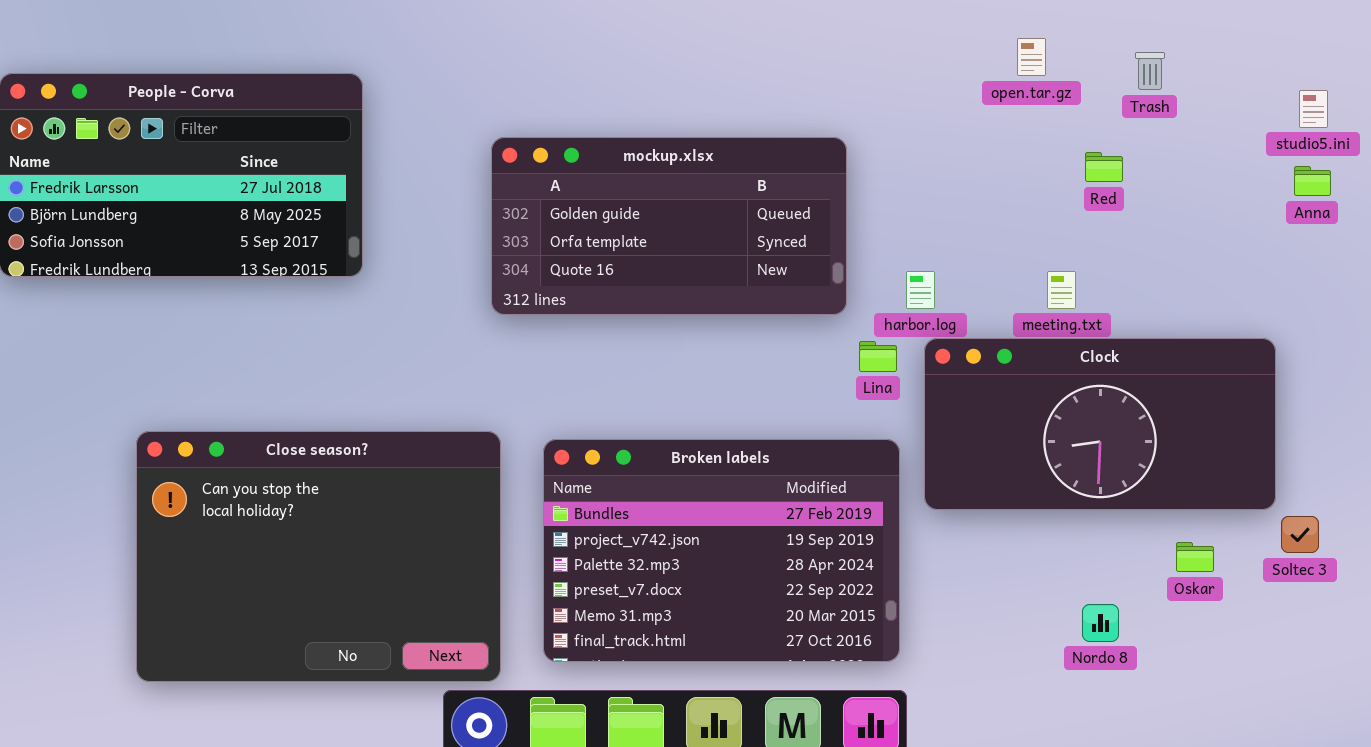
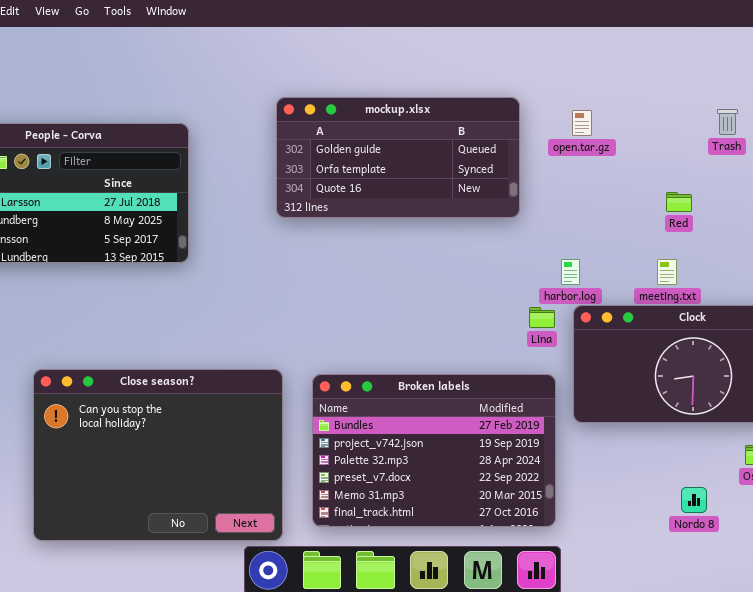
open.tar.gz: [1017,38,1046,76] -> [572,110,592,136], moved
mockup.xlsx: [491,137,847,315] -> [276,97,520,218], moved
Red: [1085,152,1123,182] -> [666,192,692,212], moved

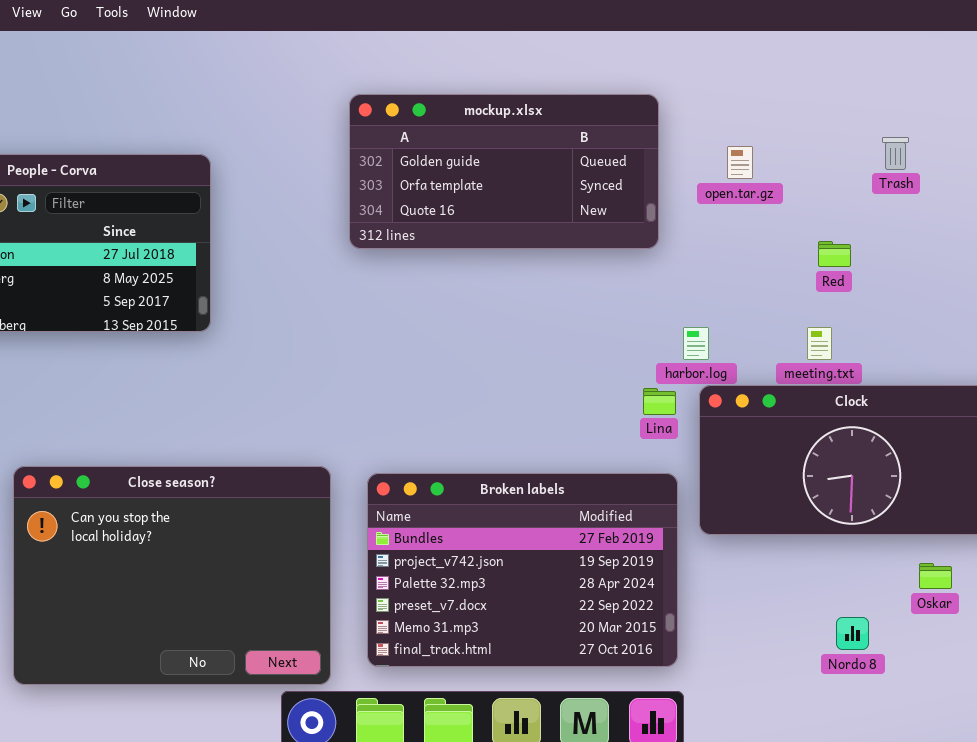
mockup.xlsx: [276,97,520,218] -> [349,94,659,249], moved
open.tar.gz: [572,110,592,136] -> [727,146,753,179], moved

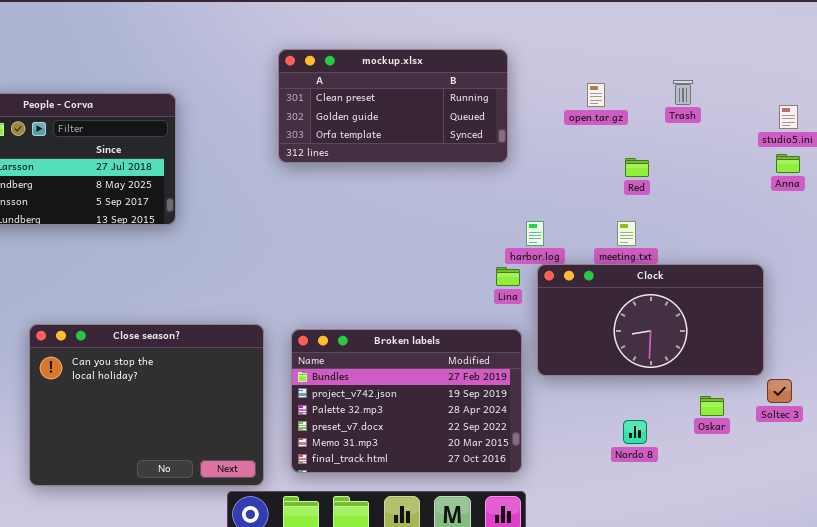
mockup.xlsx: [349,94,659,249] -> [278,49,508,163], scrolled up 1 row
open.tar.gz: [727,146,753,179] -> [587,83,605,107], moved
Nordo 8: [836,617,869,650] -> [623,420,647,444], moved

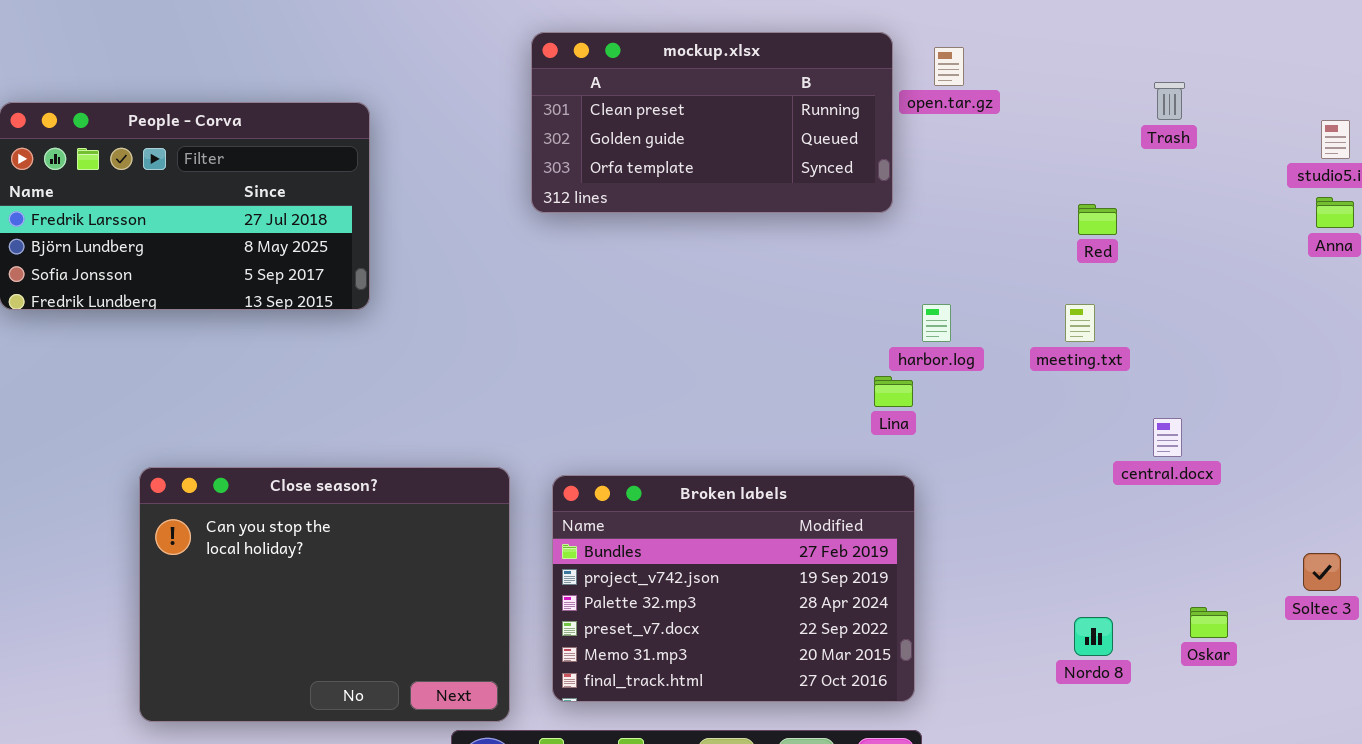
open.tar.gz: [587,83,605,107] -> [934,47,964,86], moved
Clock: [537,264,764,376] -> none, closed
Oskar: [700,396,724,416] -> [1190,607,1228,638], moved

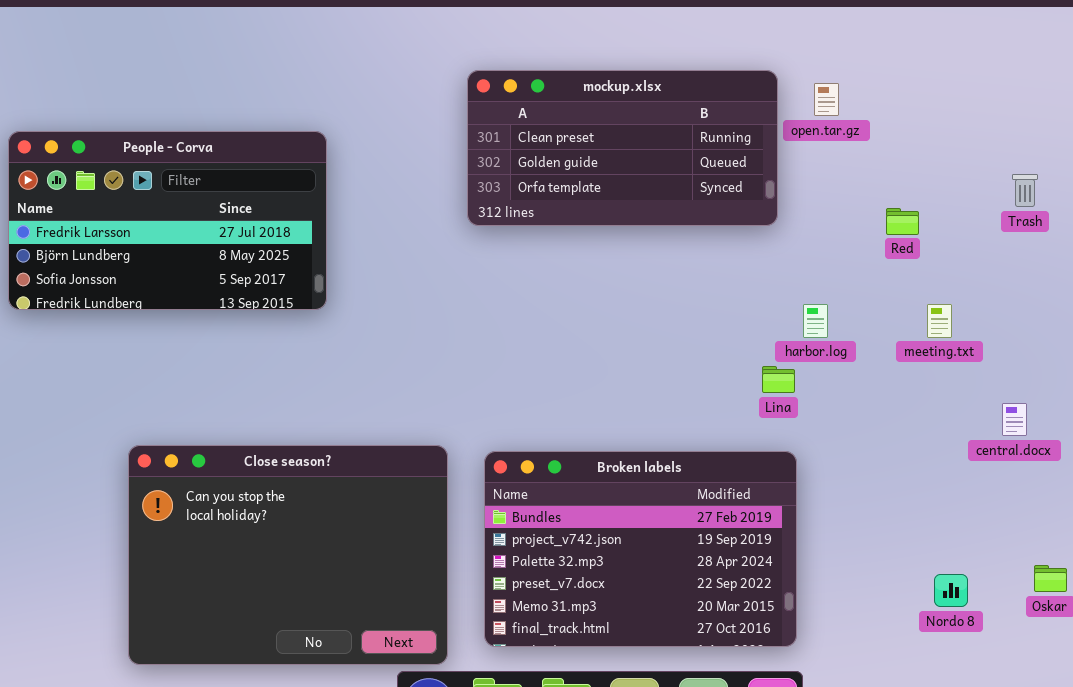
Trash: [1154,82,1185,120] -> [1012,174,1038,207], moved
Red: [1078,204,1117,235] -> [886,208,919,235], moved

